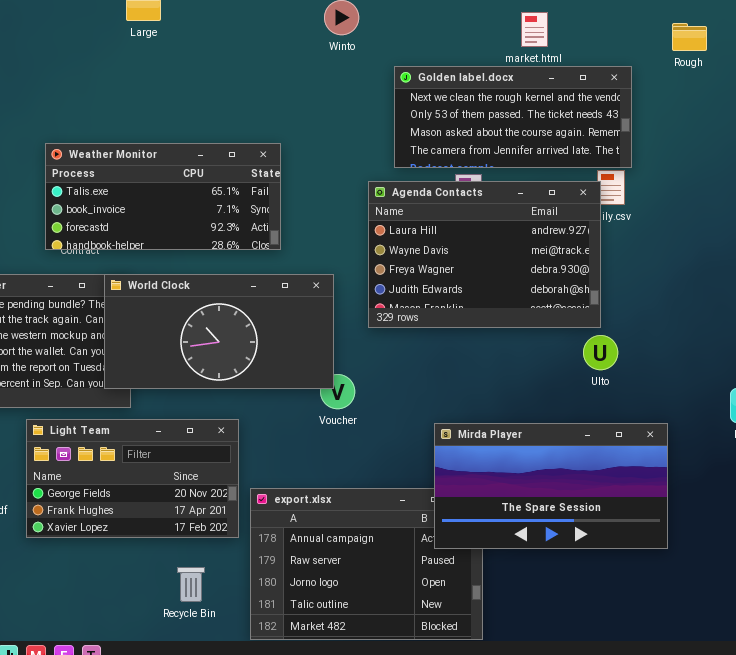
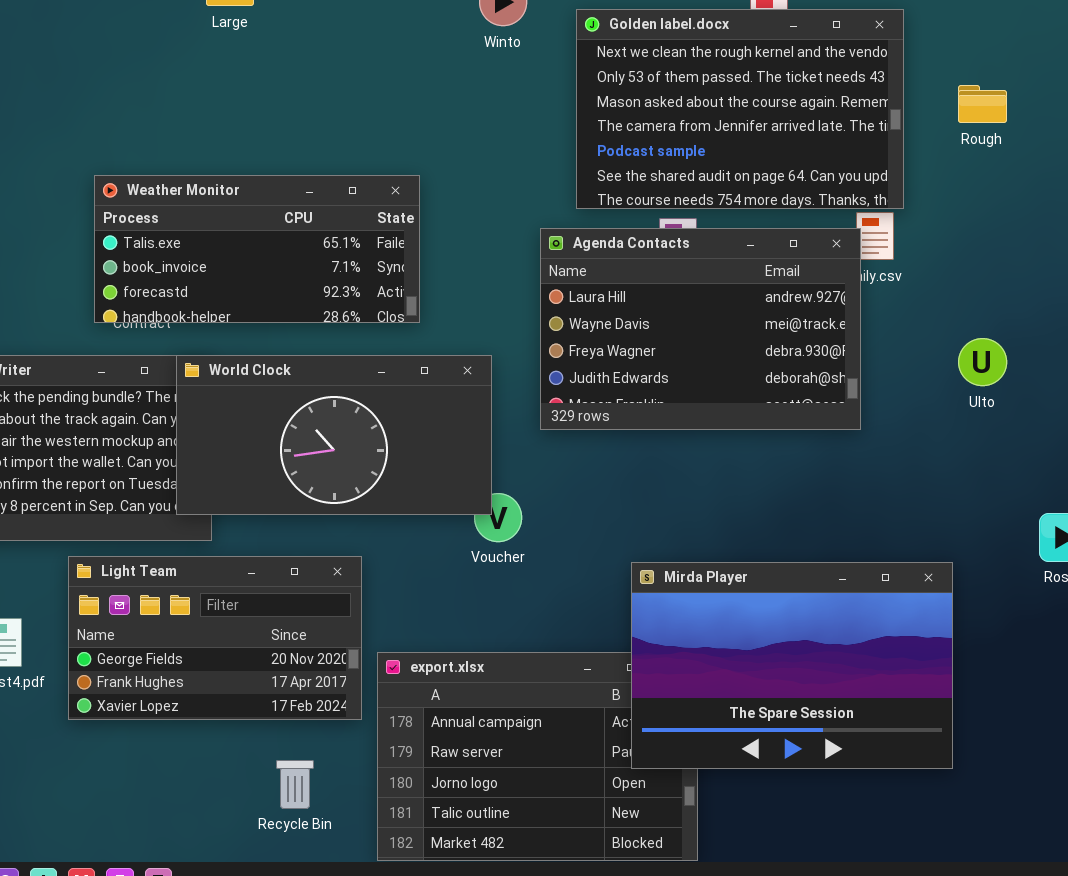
Rough: [672,23,707,51] -> [958,85,1007,123], moved
Golden label.docx: [394,66,632,168] -> [576,9,904,209], resized
Ulto: [583,335,618,370] -> [958,338,1007,386], moved
Mirda Player: [434,423,668,549] -> [631,562,953,769], resized

